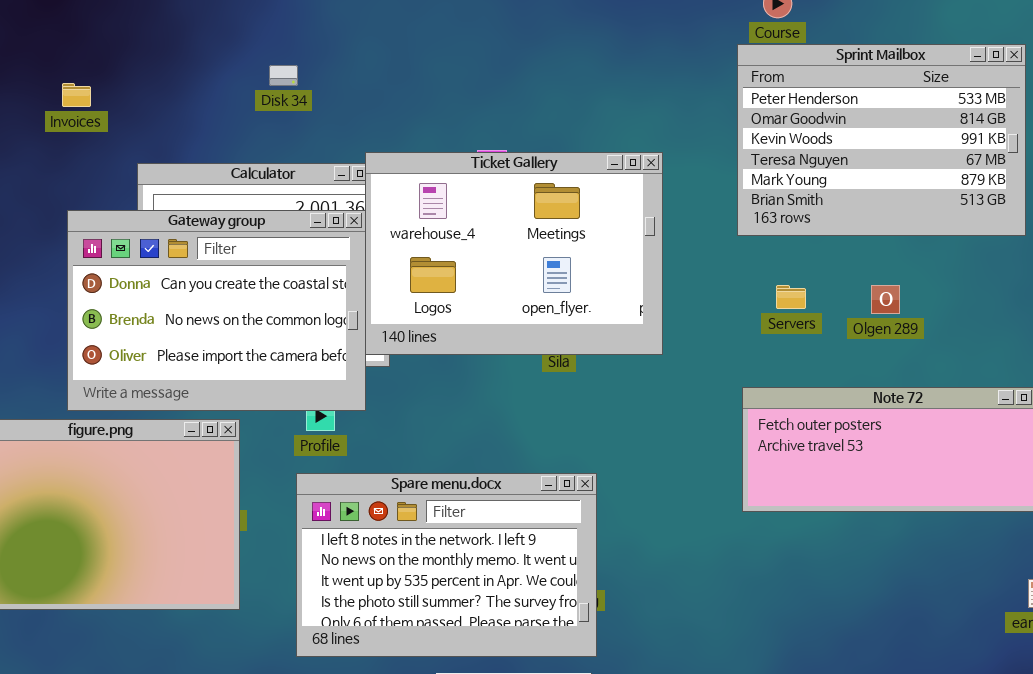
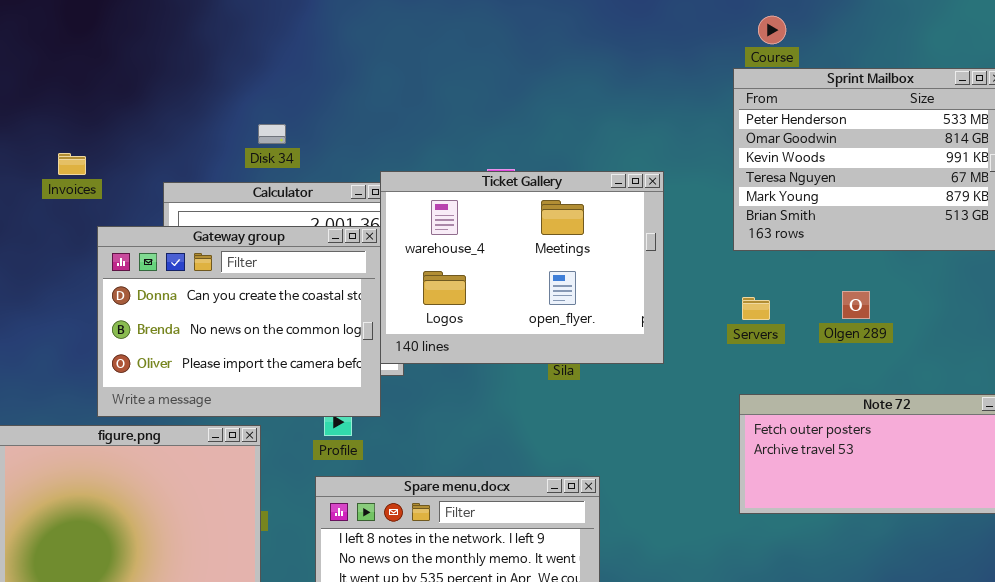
Disk 34: [269,65,298,86] -> [258,124,286,144], moved
Invoices: [62,83,91,107] -> [58,153,86,175], moved
Servers: [776,285,806,309] -> [742,297,770,320], moved
Olgen 289: [871,285,900,314] -> [842,291,870,319], moved

